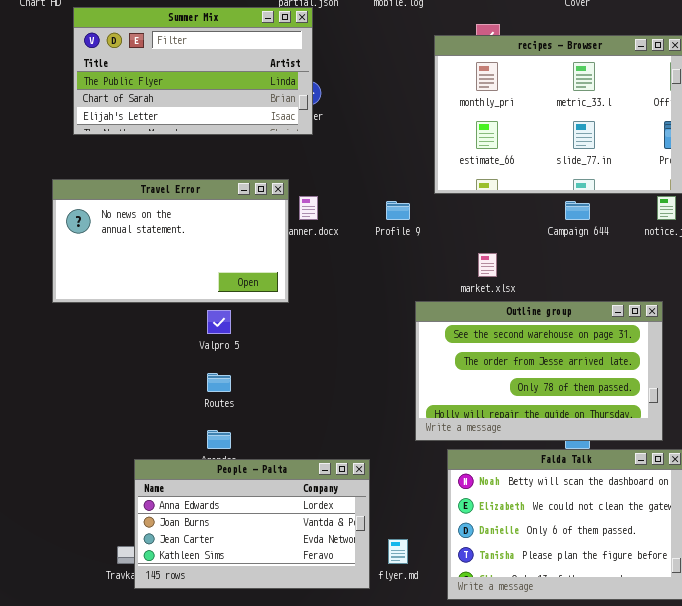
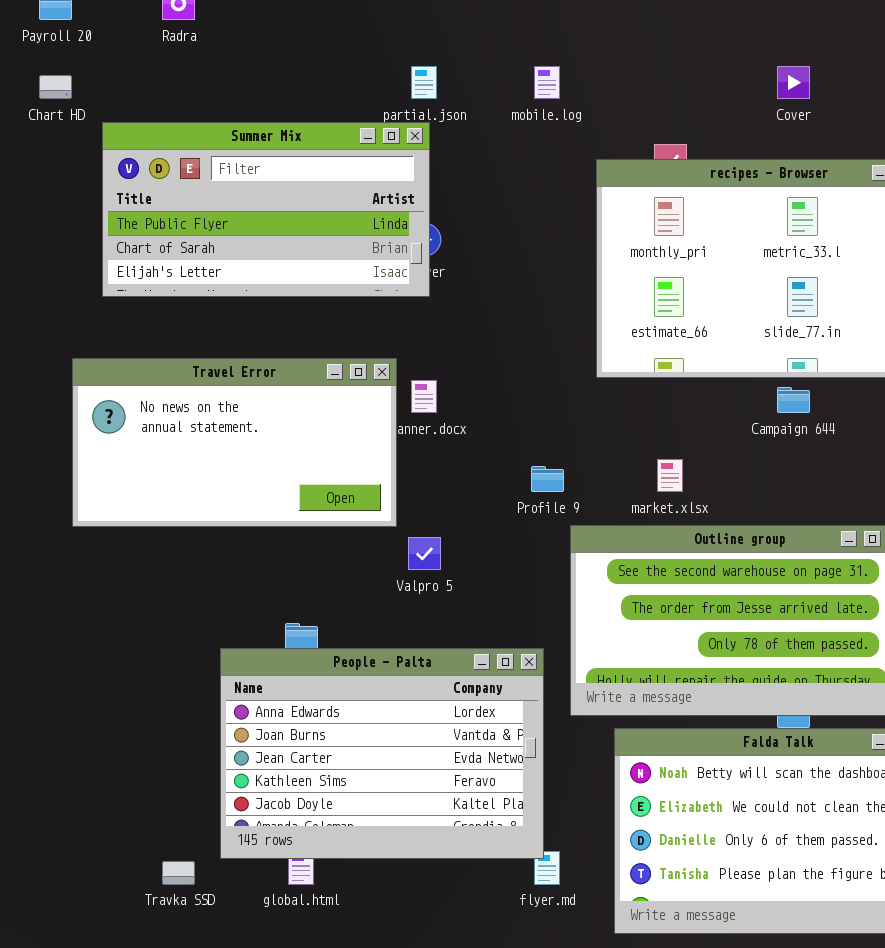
Profile 9: [386,201,410,220] -> [531,466,564,492], moved
Valpro 5: [207,310,231,334] -> [408,537,441,570], moved
People - Palta: [134,459,370,589] -> [220,648,544,859], moved, resized

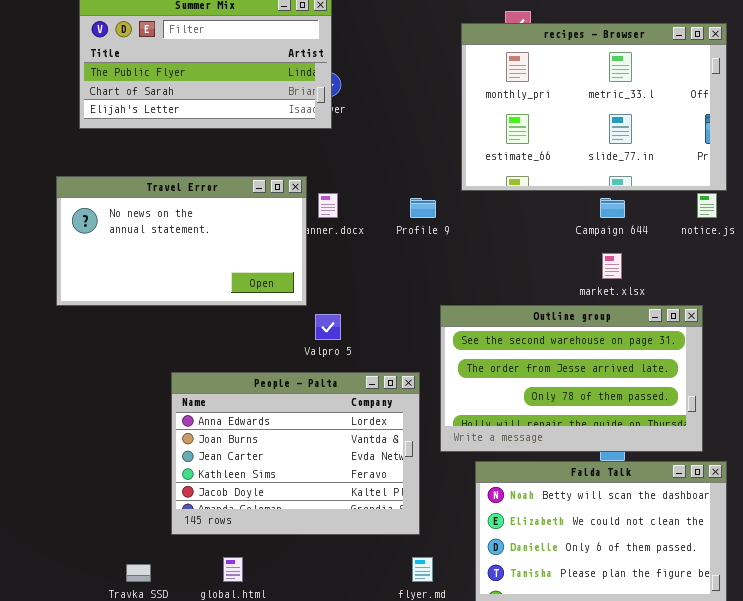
market.xlsx: [657,459,683,492] -> [602,253,622,279], moved
Profile 9: [531,466,564,492] -> [410,198,436,218], moved
People - Palta: [220,648,544,859] -> [171,372,420,535], moved

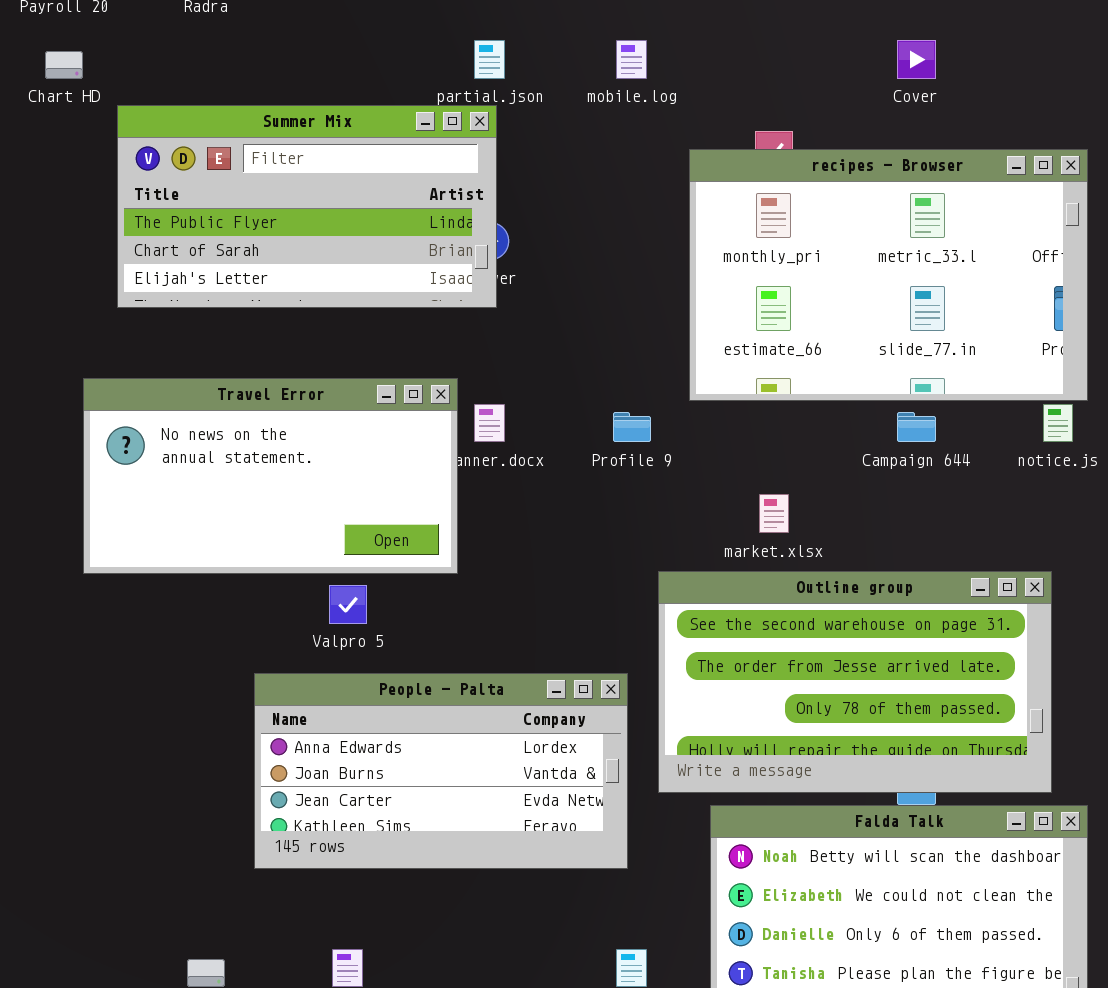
market.xlsx: [602,253,622,279] -> [759,494,789,533], moved
Valpro 5: [315,314,341,340] -> [329,585,367,624], moved
People - Palta: [171,372,420,535] -> [254,673,628,869], resized

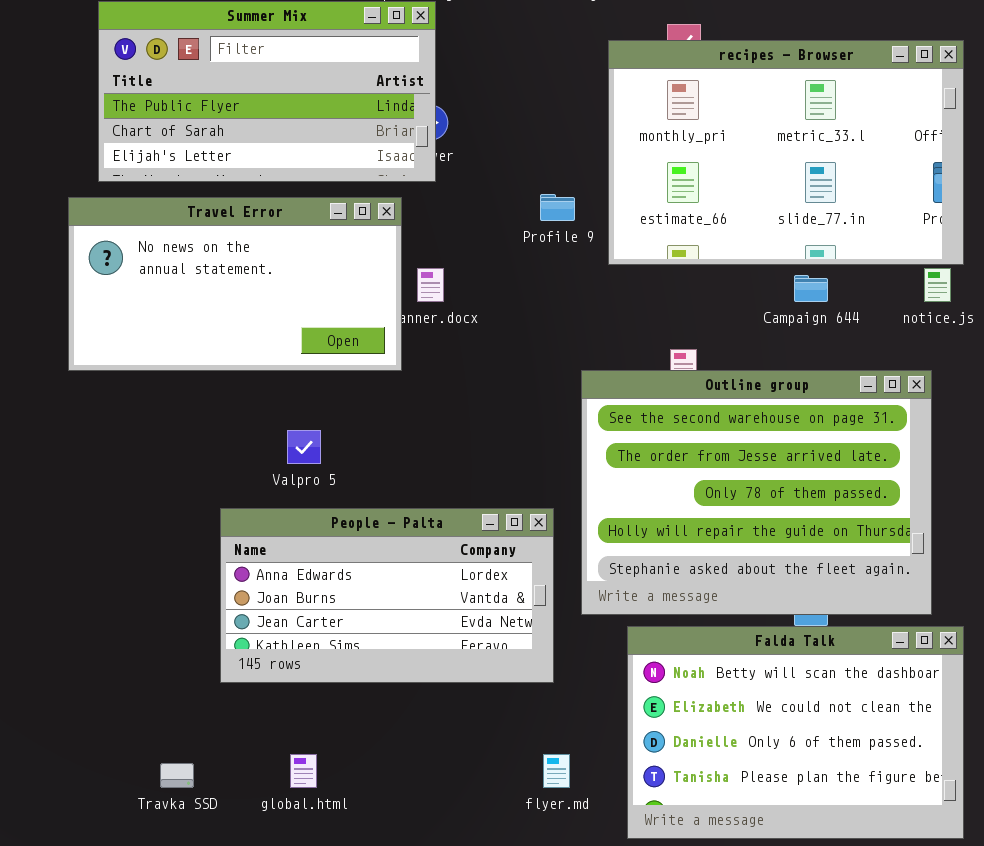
Travel Error: [83,378,458,574] -> [68,197,402,371], moved
Profile 9: [613,412,651,442] -> [540,194,575,221], moved
Outline group: [658,571,1052,793] -> [581,370,932,615], resized

